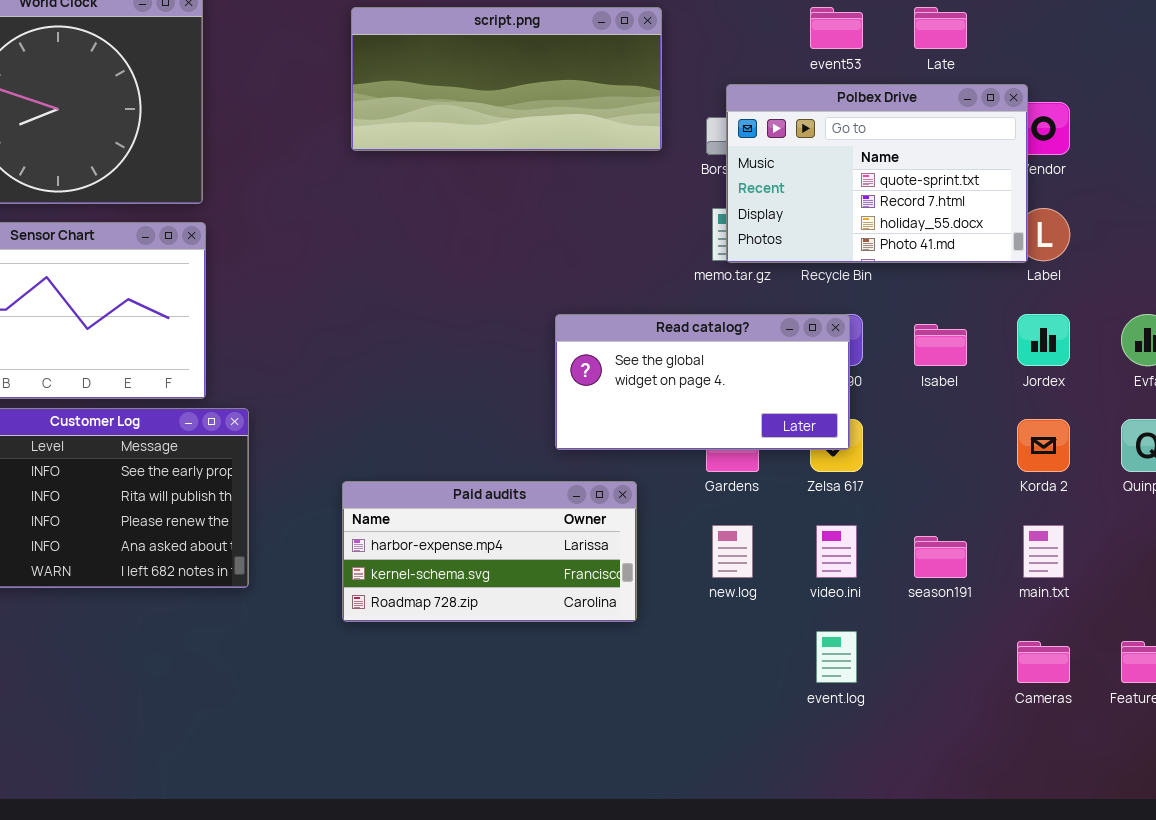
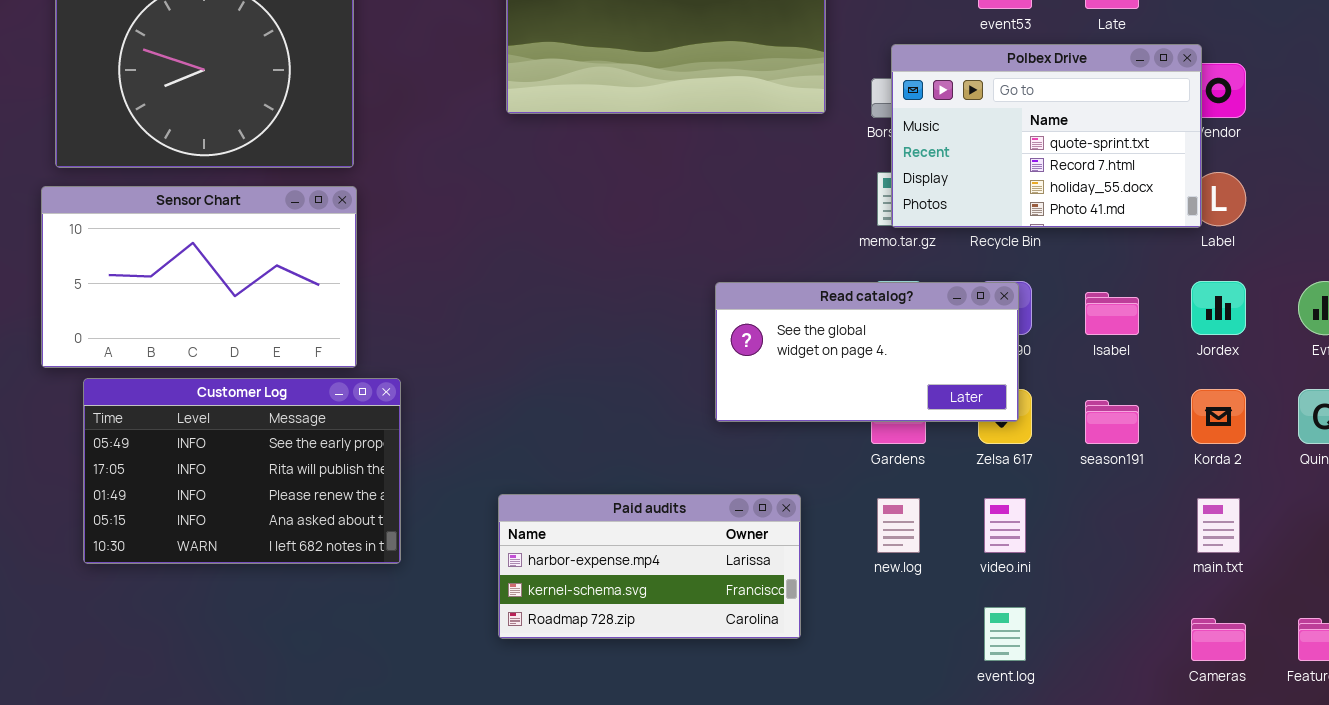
Paid audits: [342,481,637,622] -> [498,494,801,639], moved
season191: [914,536,967,578] -> [1085,400,1139,444], moved

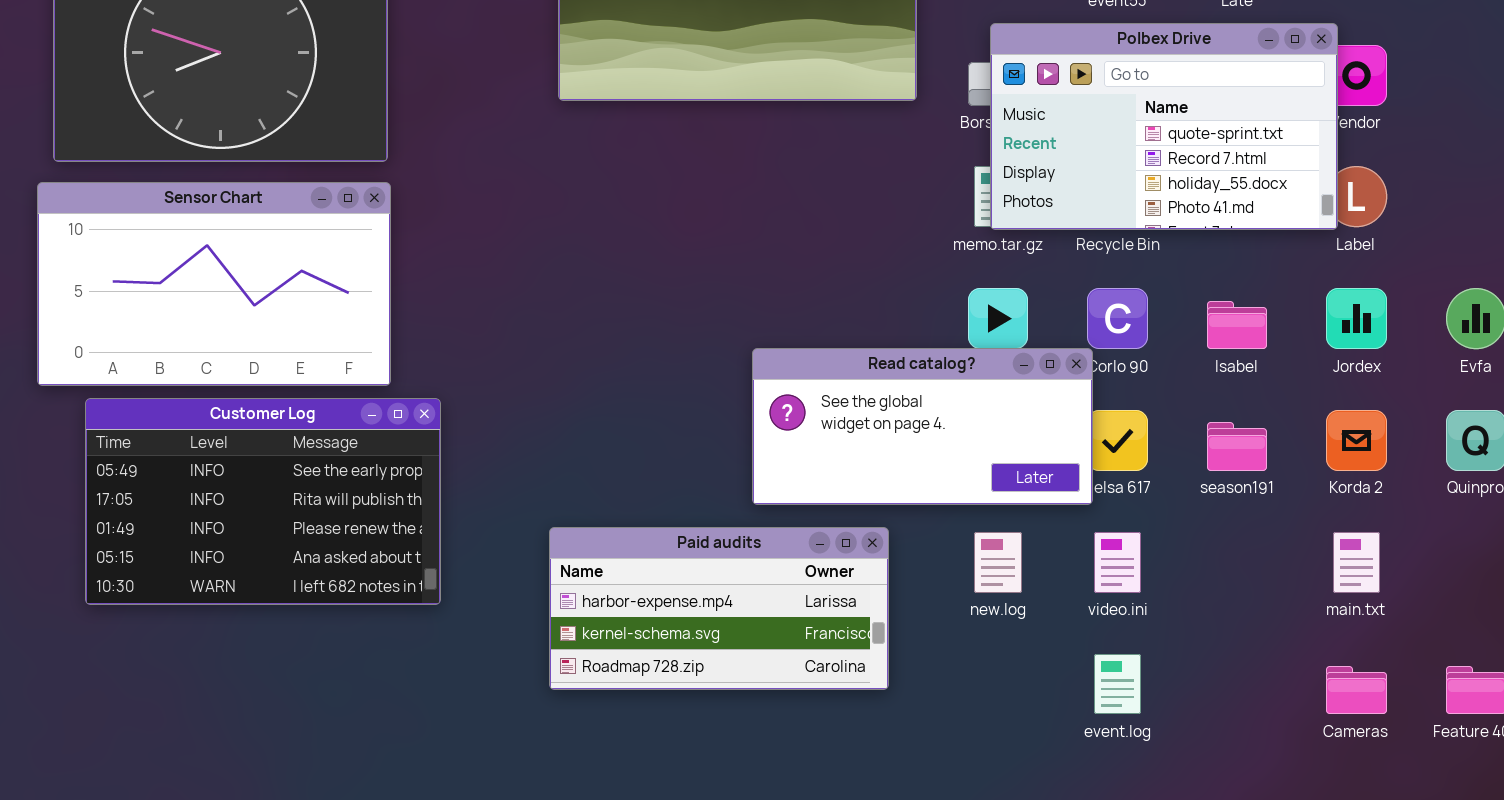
Read catalog?: [715,282,1019,422] -> [752,348,1093,505], moved

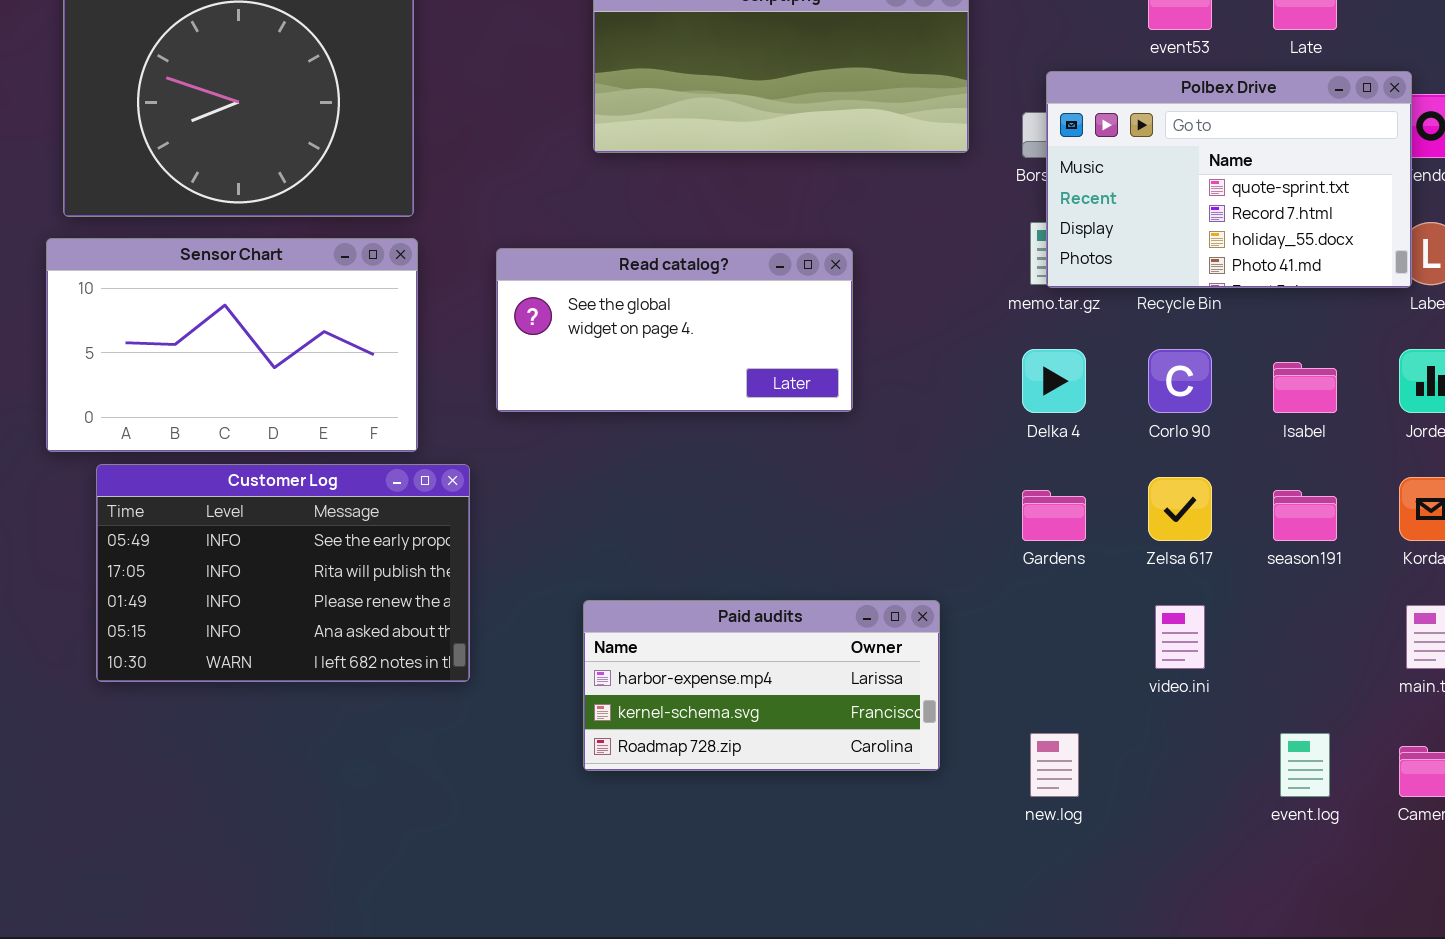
Read catalog?: [752,348,1093,505] -> [496,248,853,412], moved
new.log: [974,532,1022,593] -> [1030,733,1079,797], moved
event.log: [1094,654,1141,714] -> [1280,733,1330,797], moved

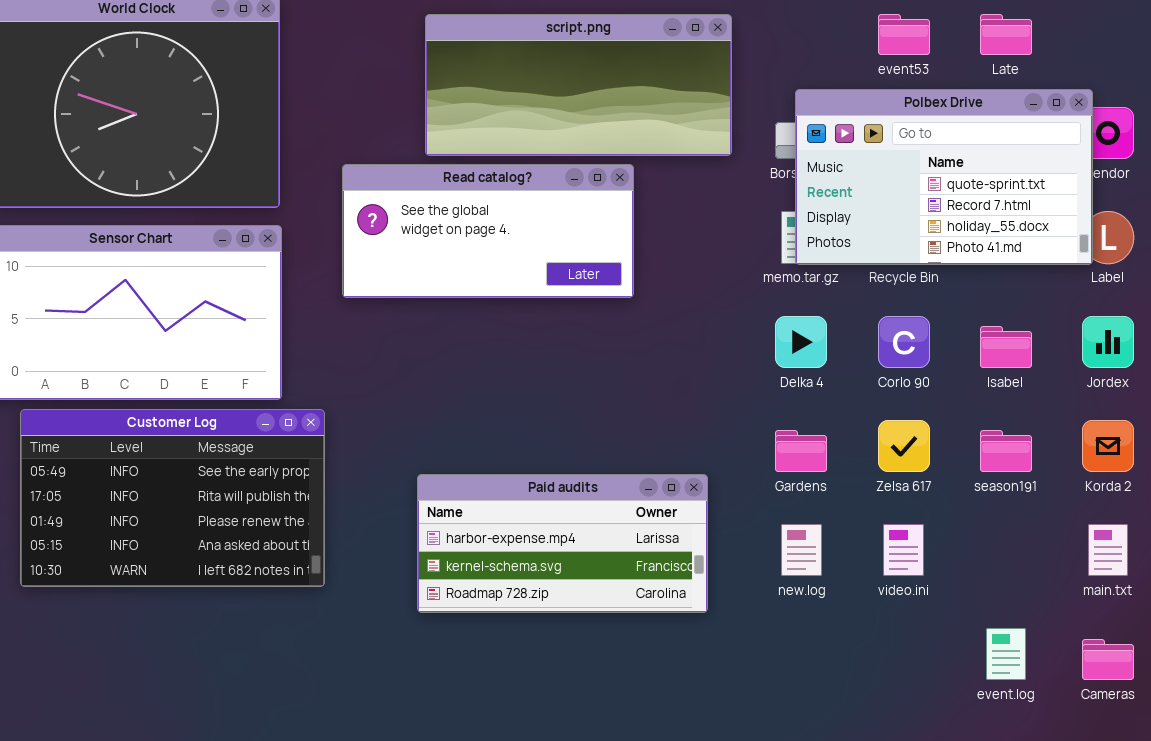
Read catalog?: [496,248,853,412] -> [342,164,634,298], moved
Paid audits: [583,600,940,771] -> [417,474,708,613], moved
new.log: [1030,733,1079,797] -> [781,524,822,576], moved

